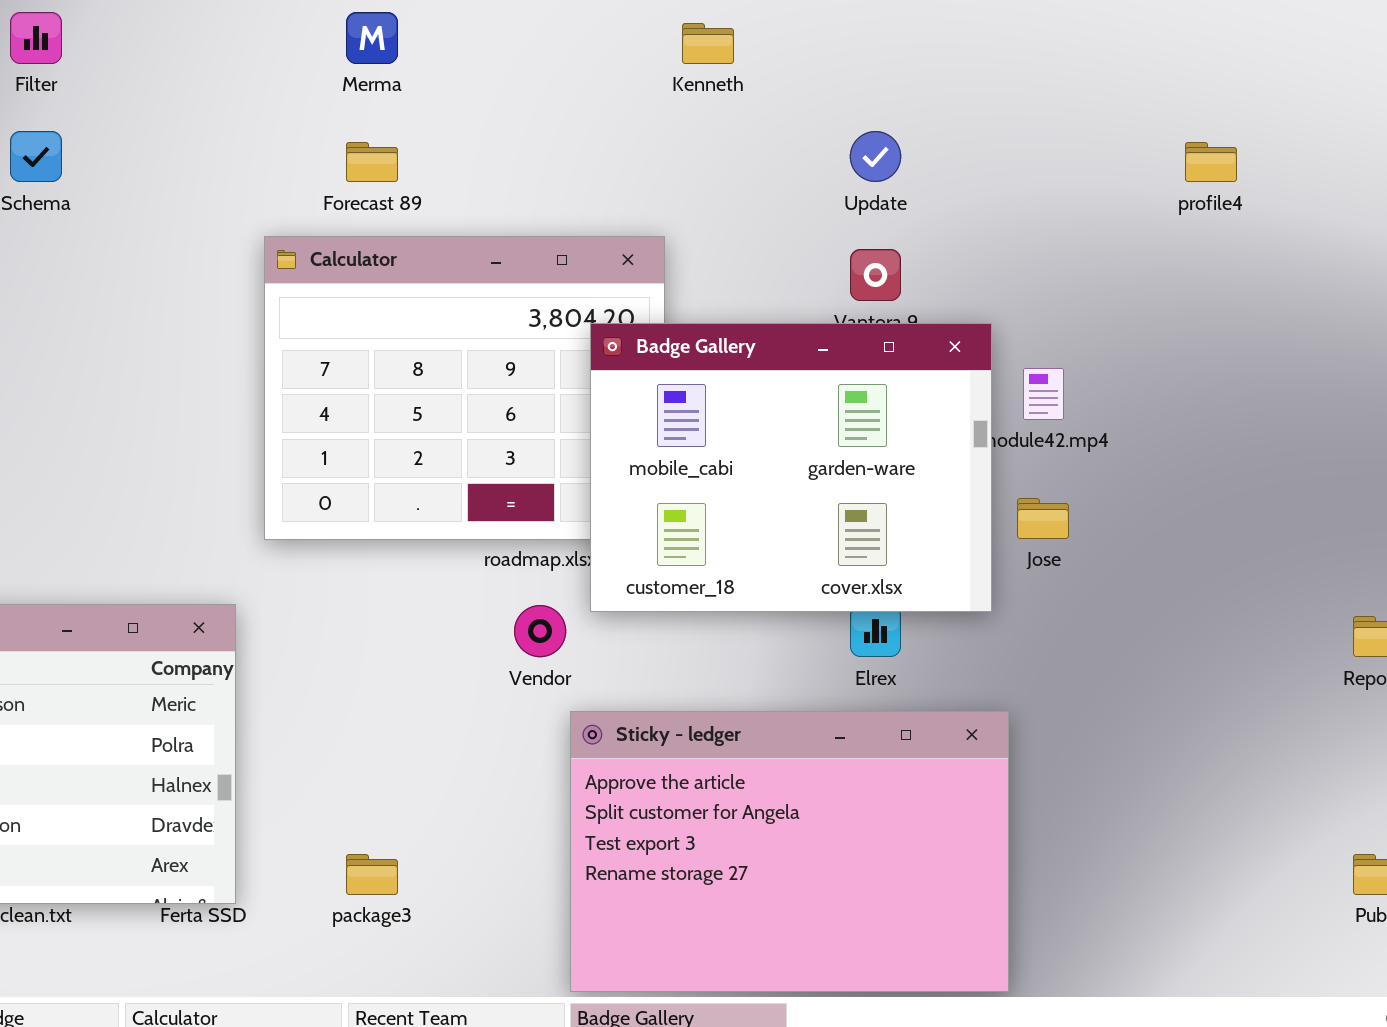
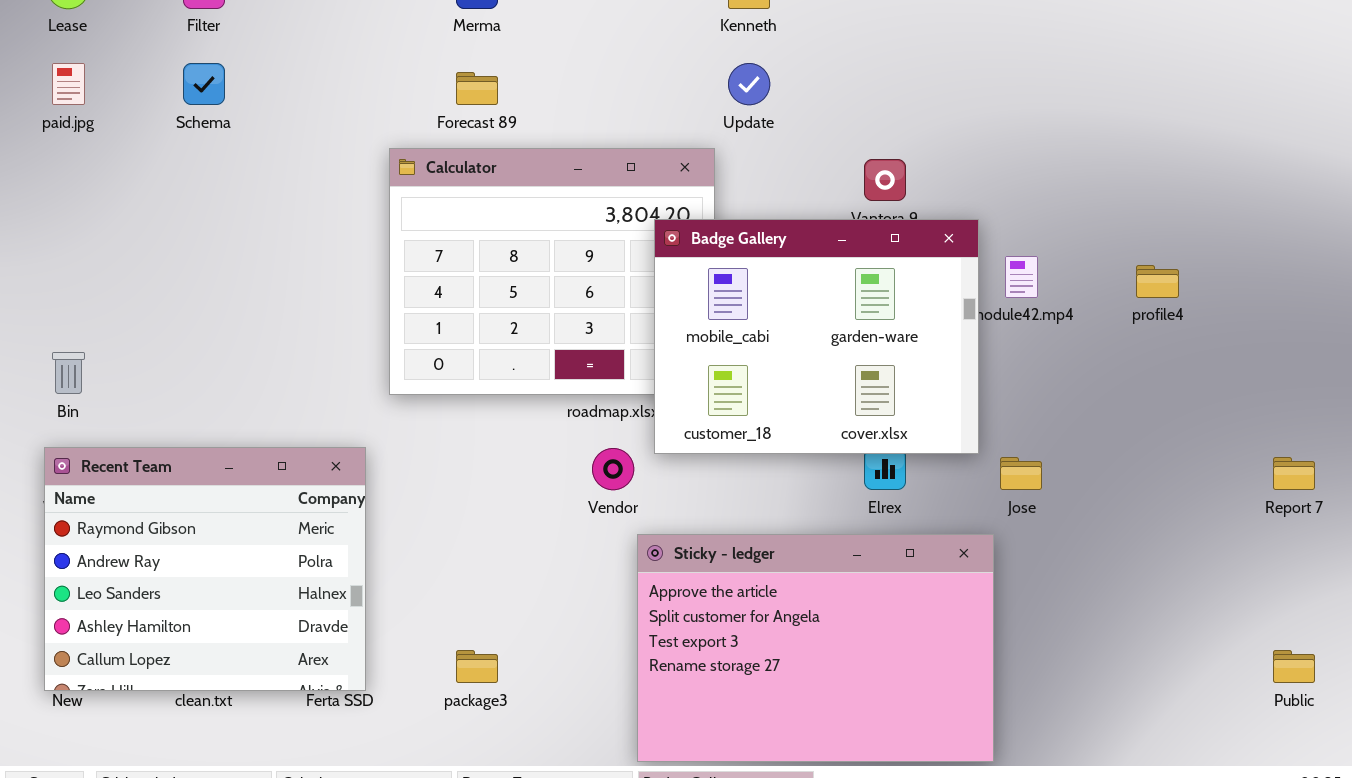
Update: [850,131,901,182] -> [728,63,770,105], moved
profile4: [1185,142,1237,182] -> [1136,265,1179,298], moved
Jose: [1017,498,1069,539] -> [1000,457,1042,490], moved

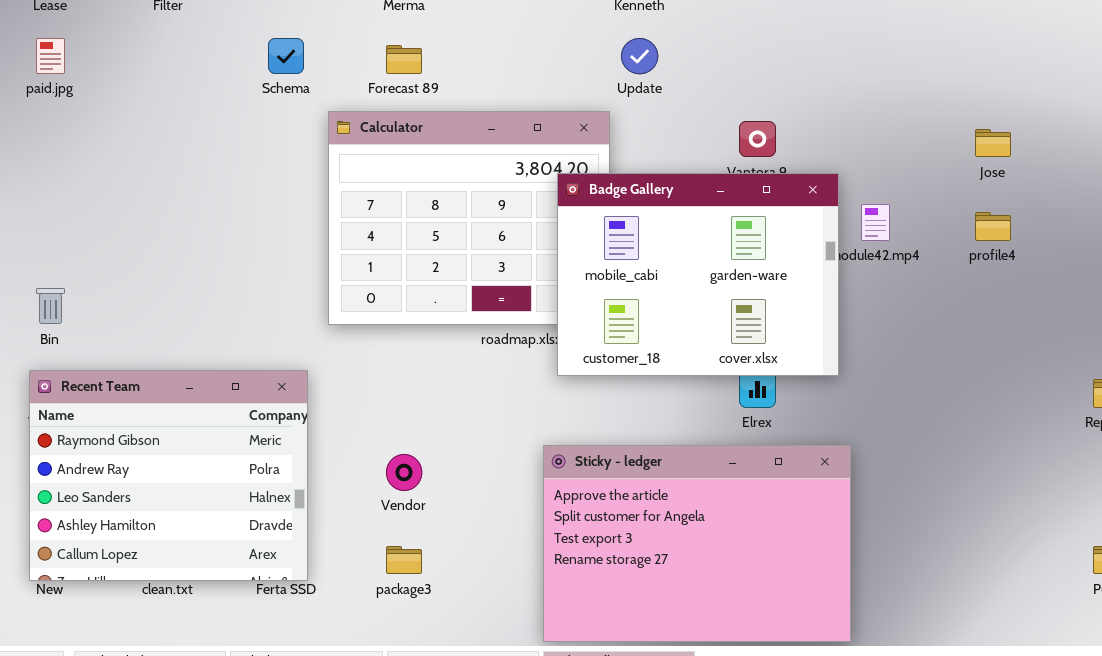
Schema: [183,63,225,105] -> [268,38,304,74], moved
Vendor: [592,448,634,490] -> [386,454,422,491], moved
Jose: [1000,457,1042,490] -> [975,129,1011,157], moved

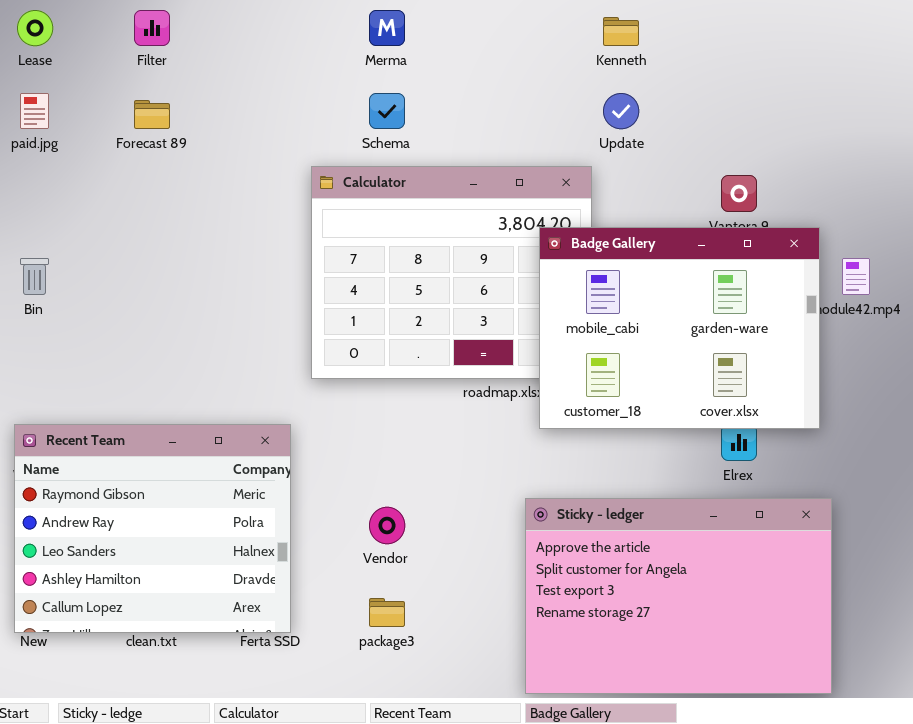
Schema: [268,38,304,74] -> [369,93,405,129], moved
Forecast 89: [386,45,422,74] -> [134,100,170,129], moved
Bin: [36,288,65,324] -> [20,258,49,295], moved

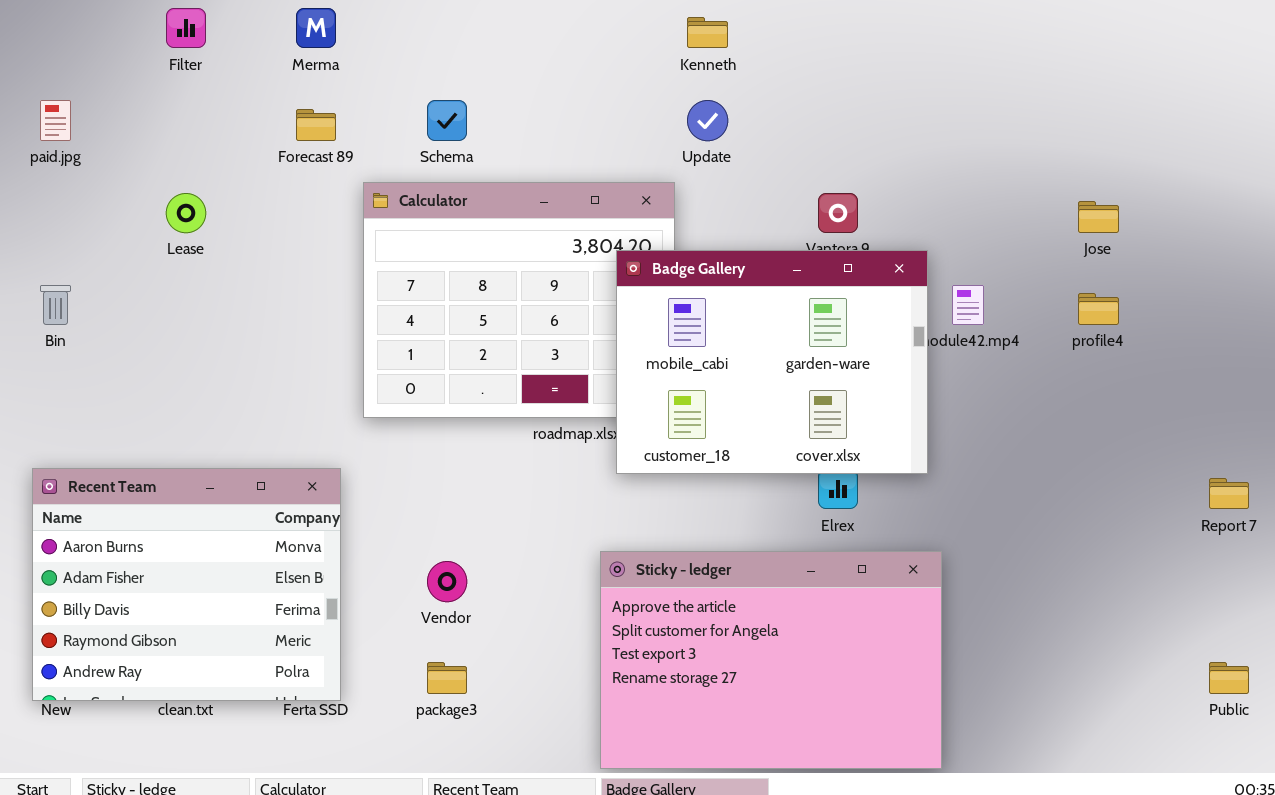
Lease: [17,10,53,46] -> [166,193,206,233], moved
Merma: [369,10,405,46] -> [296,8,336,48], moved
Forecast 89: [134,100,170,129] -> [296,109,336,141], moved
Recent Team: [14,424,291,633] -> [32,468,341,701], scrolled up 3 rows

